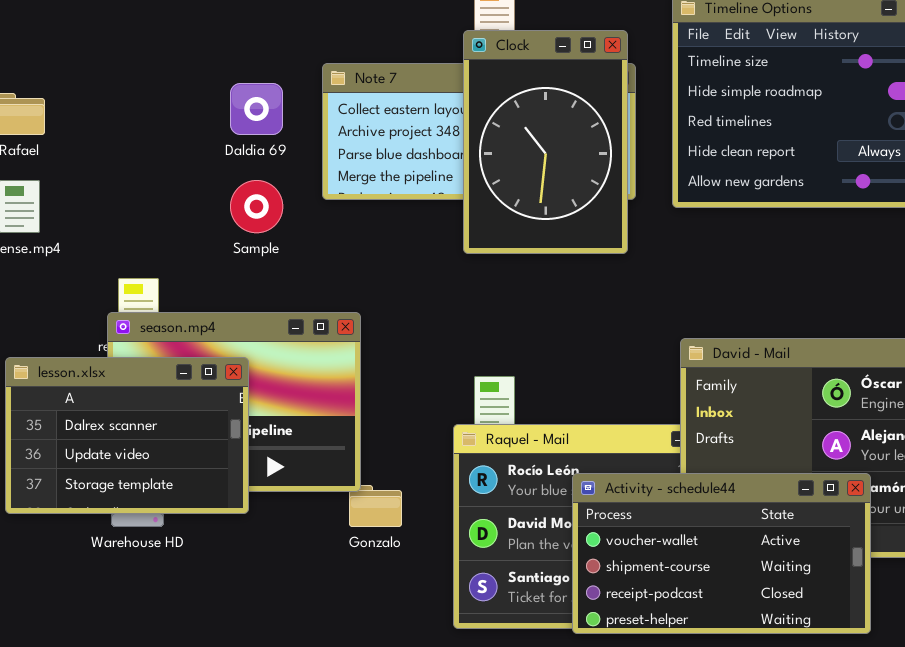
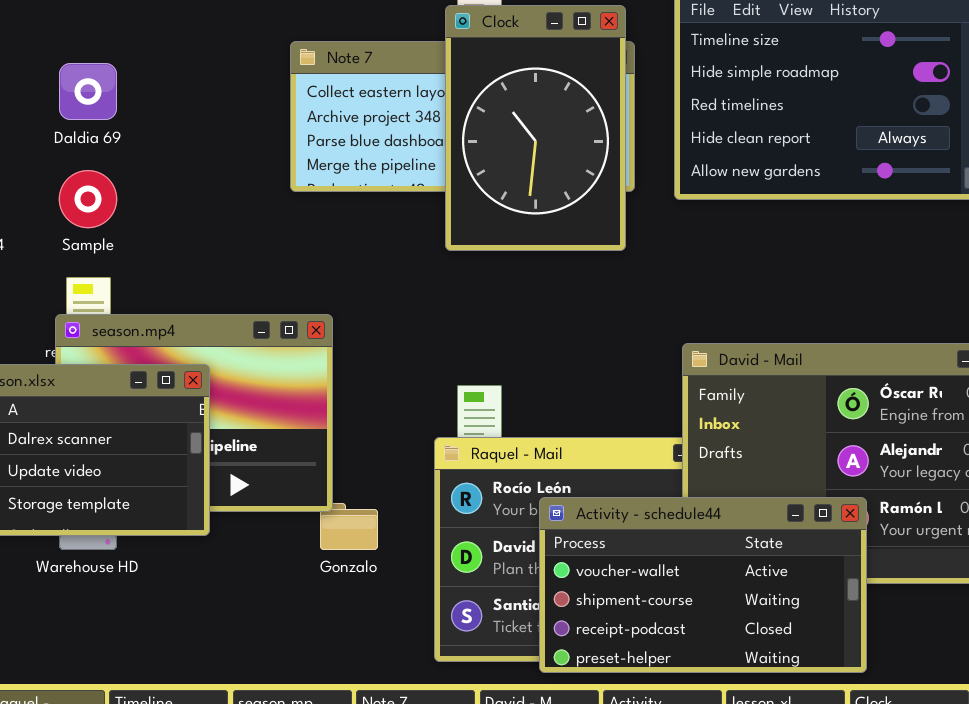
Daldia 69: [230,83,283,135] -> [59,63,117,120], moved
Sample: [230,180,283,233] -> [59,170,117,228], moved
Activity - schedule44: [572,473,871,634] -> [539,497,867,673], moved

